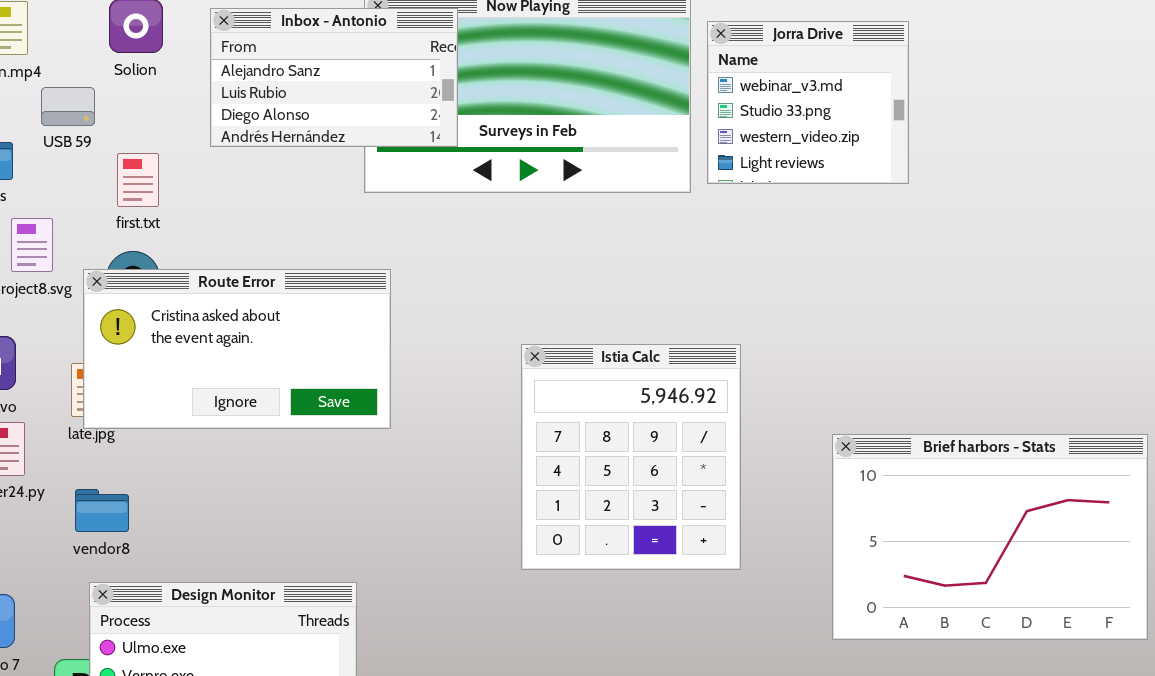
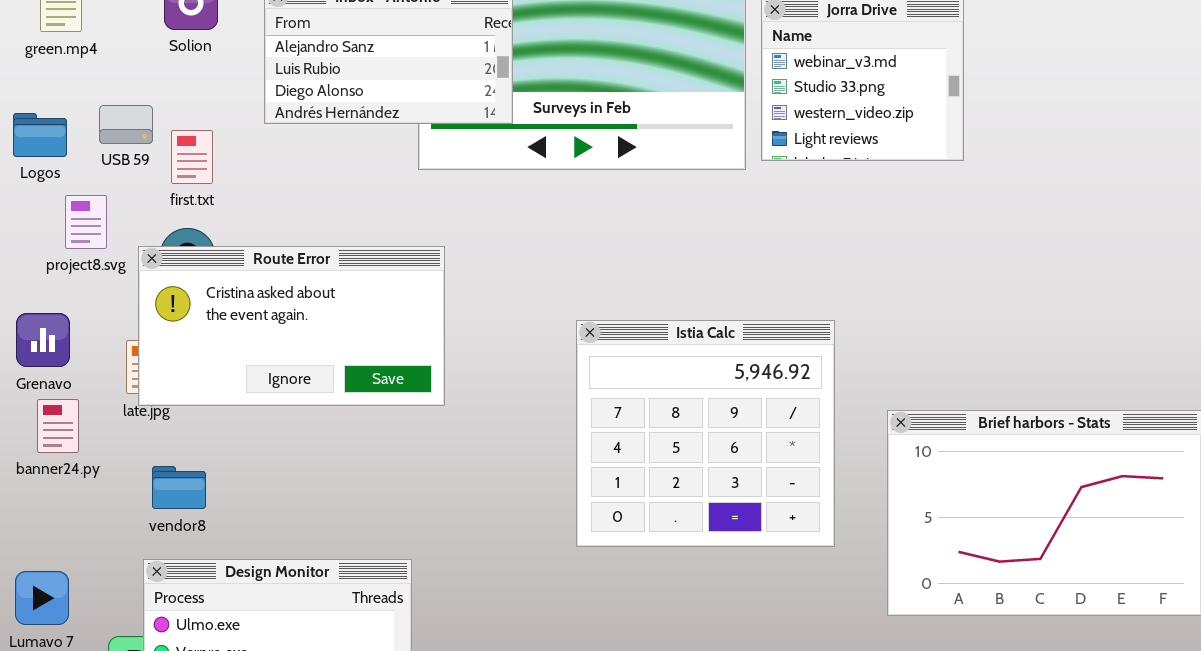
USB 59: [41,87,95,126] -> [99,105,153,144], moved
Istia Calc: [521,344,741,570] -> [576,320,835,547], resized
vendor8: [75,489,129,532] -> [152,466,206,509], moved

